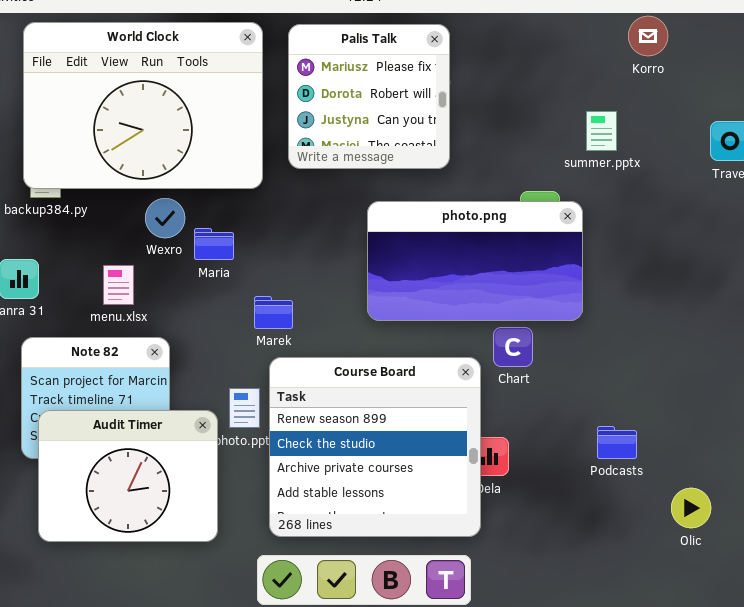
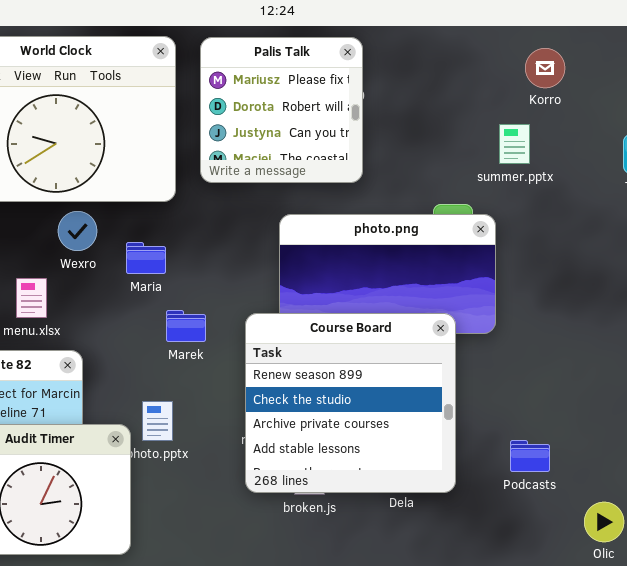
Korro: [628,16,668,56] -> [525,48,565,88], moved
Maria: [194,228,234,260] -> [126,242,166,274], moved
Course Board: [269,357,481,537] -> [245,313,456,493], moved

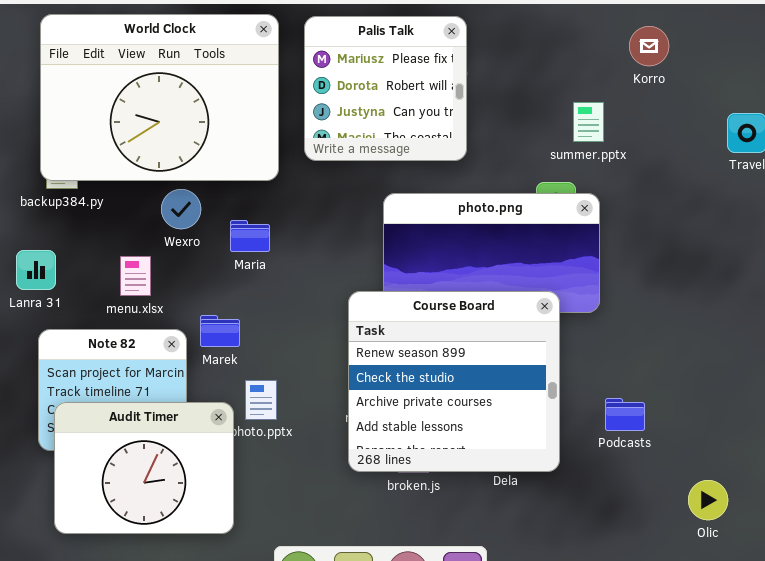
summer.pptx: [499,124,530,164] -> [573,102,604,142], moved
Marek: [166,310,206,342] -> [200,315,240,347], moved
Podcasts: [510,440,550,472] -> [605,398,645,431], moved

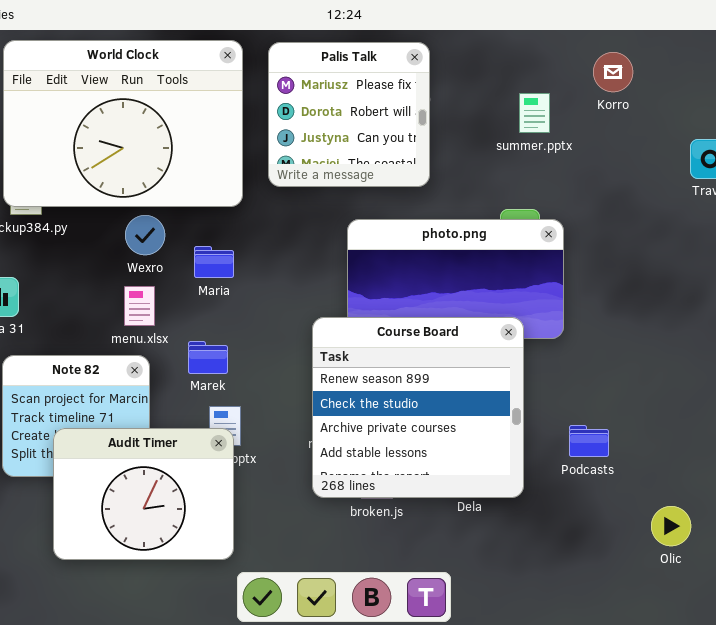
summer.pptx: [573,102,604,142] -> [519,93,550,133], moved
menu.xlsx: [120,256,151,296] -> [124,286,155,326], moved
Marek: [200,315,240,347] -> [188,341,228,374], moved
Audit Timer: [54,402,234,534] -> [53,428,234,560], moved

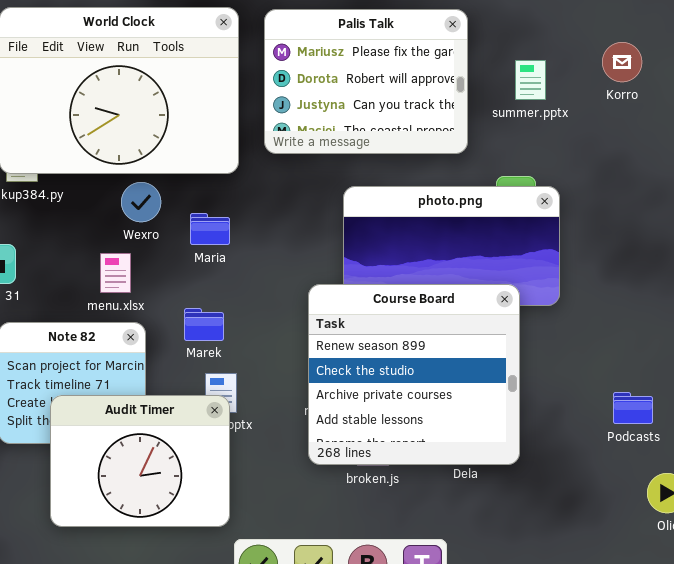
Palis Talk: [268,42,430,187] -> [264,9,468,154], resized
Korro: [593,52,633,92] -> [602,42,642,82], moved
menu.xlsx: [124,286,155,326] -> [100,253,131,293], moved
Podcasts: [569,425,609,457] -> [613,392,653,424], moved

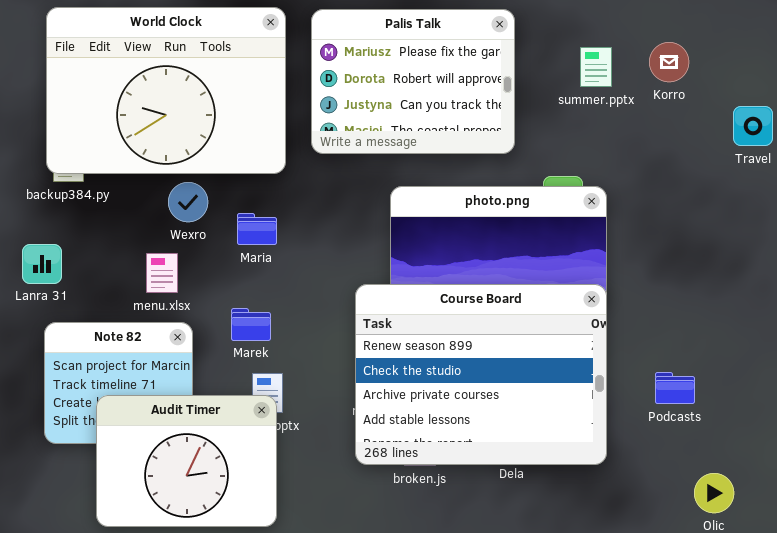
summer.pptx: [515,60,546,100] -> [580,47,612,87], moved
Course Board: [308,284,520,465] -> [355,284,607,465], resized
Podcasts: [613,392,653,424] -> [655,372,695,404], moved

